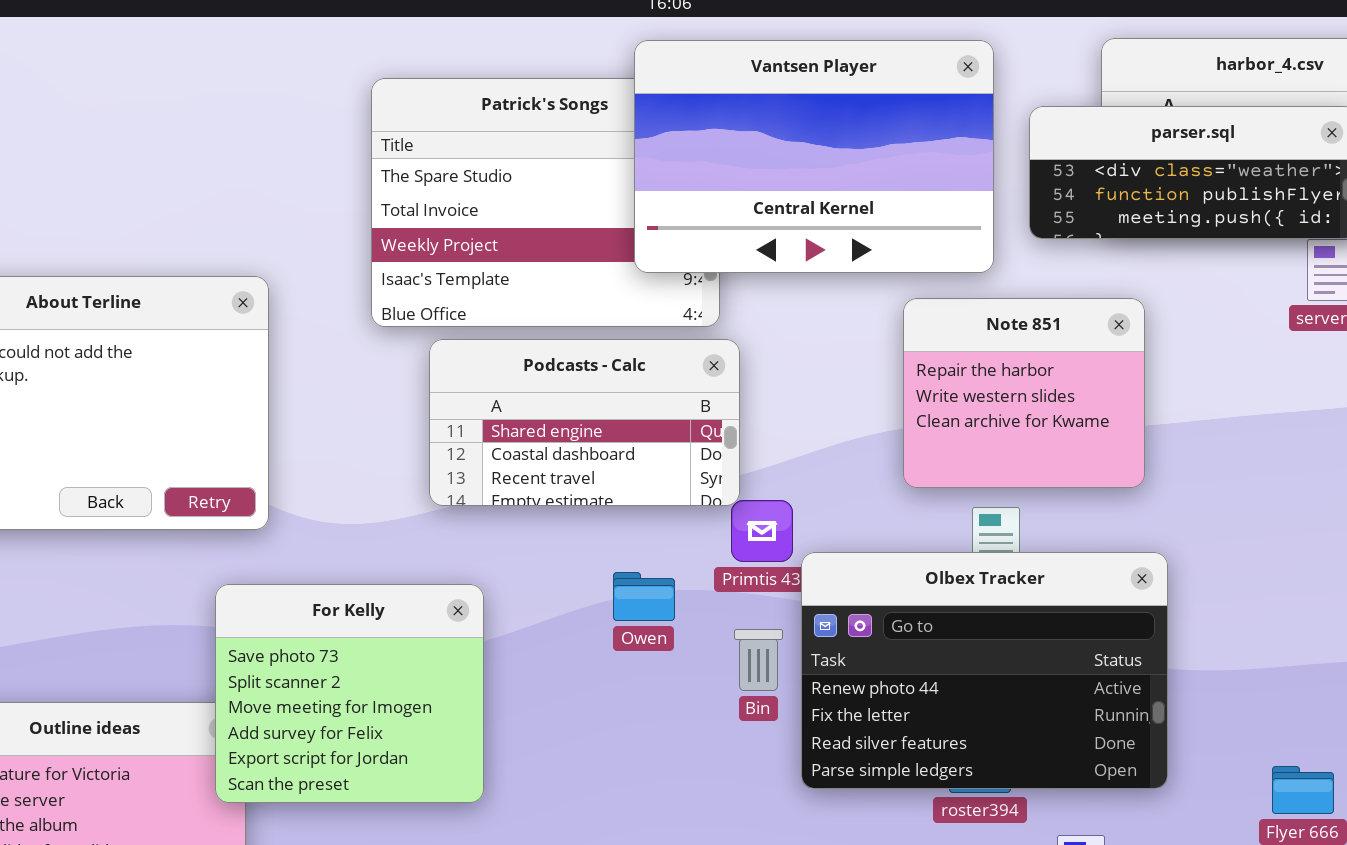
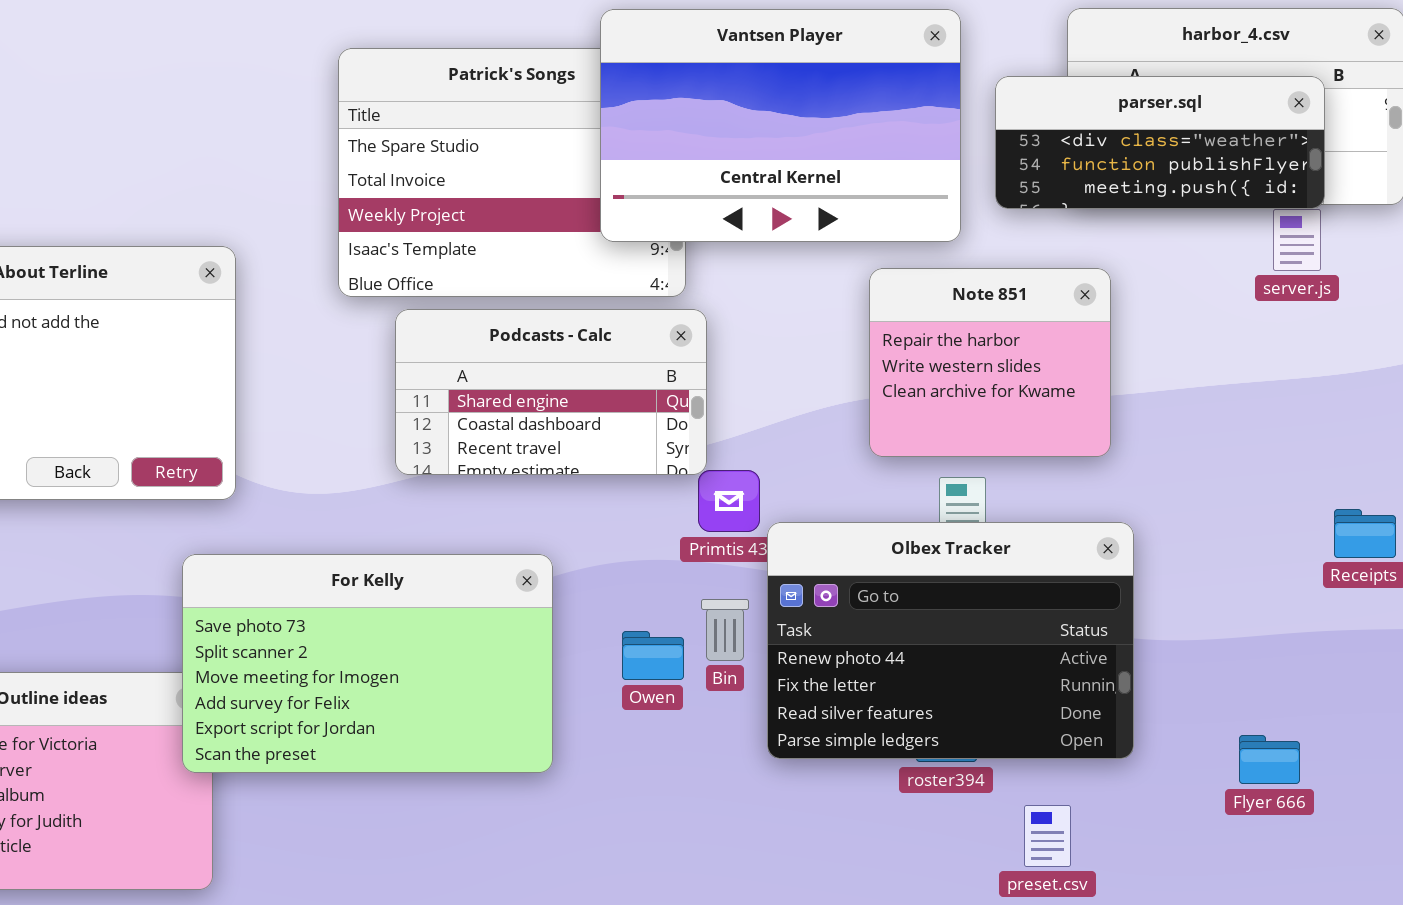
Owen: [613,572,675,621] -> [622,631,684,680], moved
For Kelly: [215,584,484,803] -> [182,554,553,773], resized

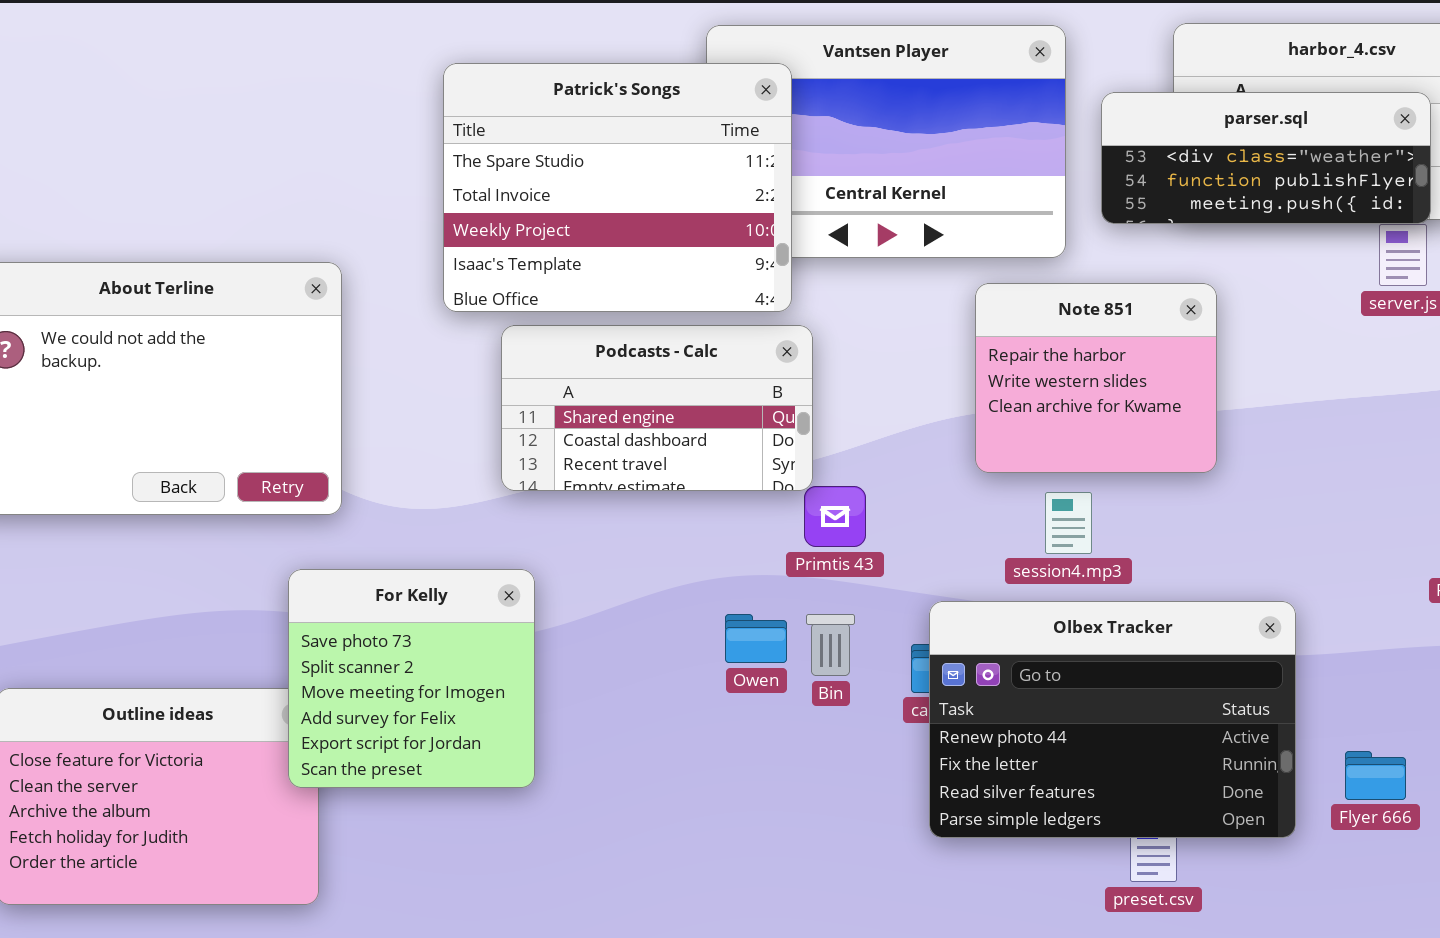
Patrick's Songs: [338,48,686,297] -> [443,63,792,312], raised
Olbex Tracker: [767,522,1134,759] -> [929,601,1296,838], moved
For Kelly: [182,554,553,773] -> [288,569,535,788], resized
Owen: [622,631,684,680] -> [725,614,787,663], moved

